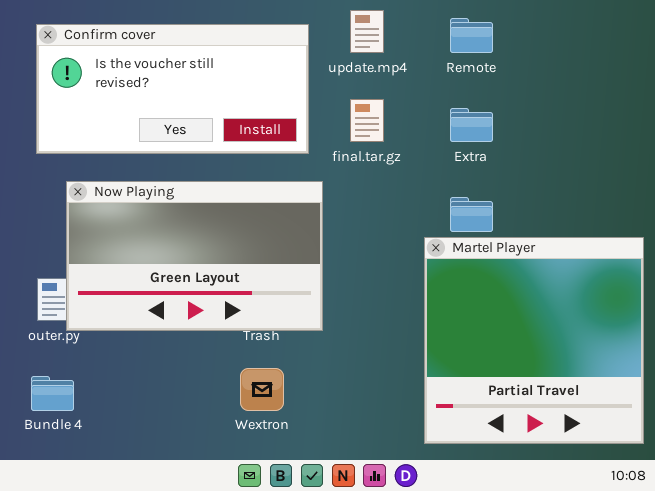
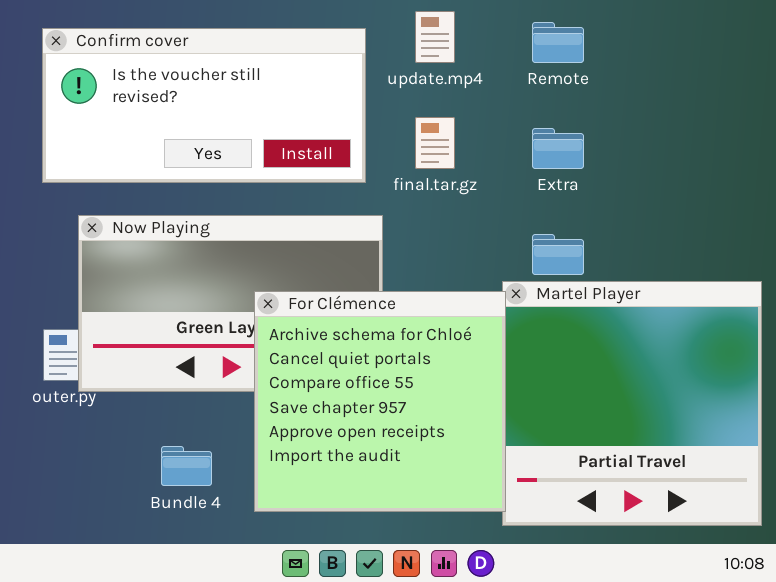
For Clémence: none -> [254,291,506,512], opened
Bundle 4: [31,376,74,411] -> [161,446,212,486], moved

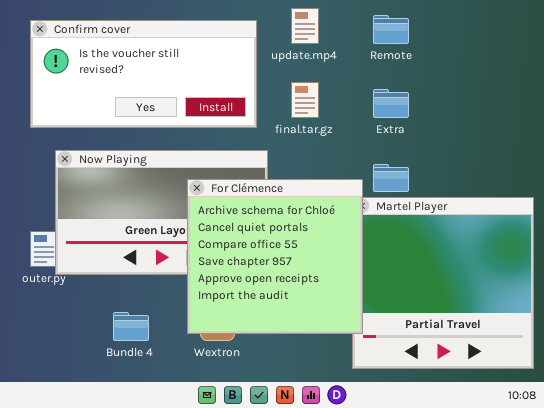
For Clémence: [254,291,506,512] -> [187,179,363,334], moved

